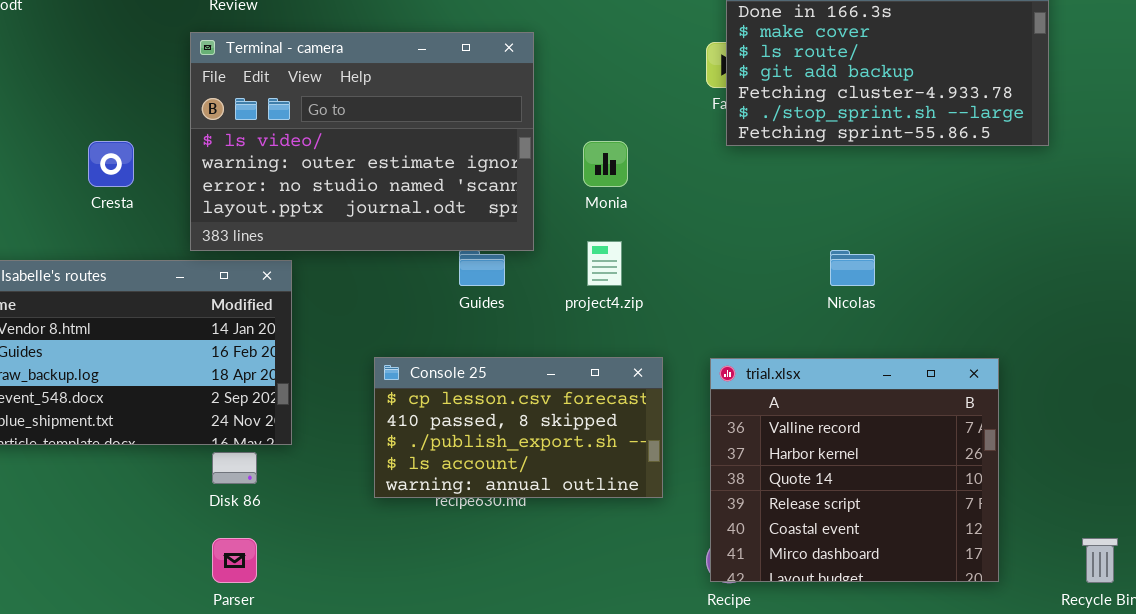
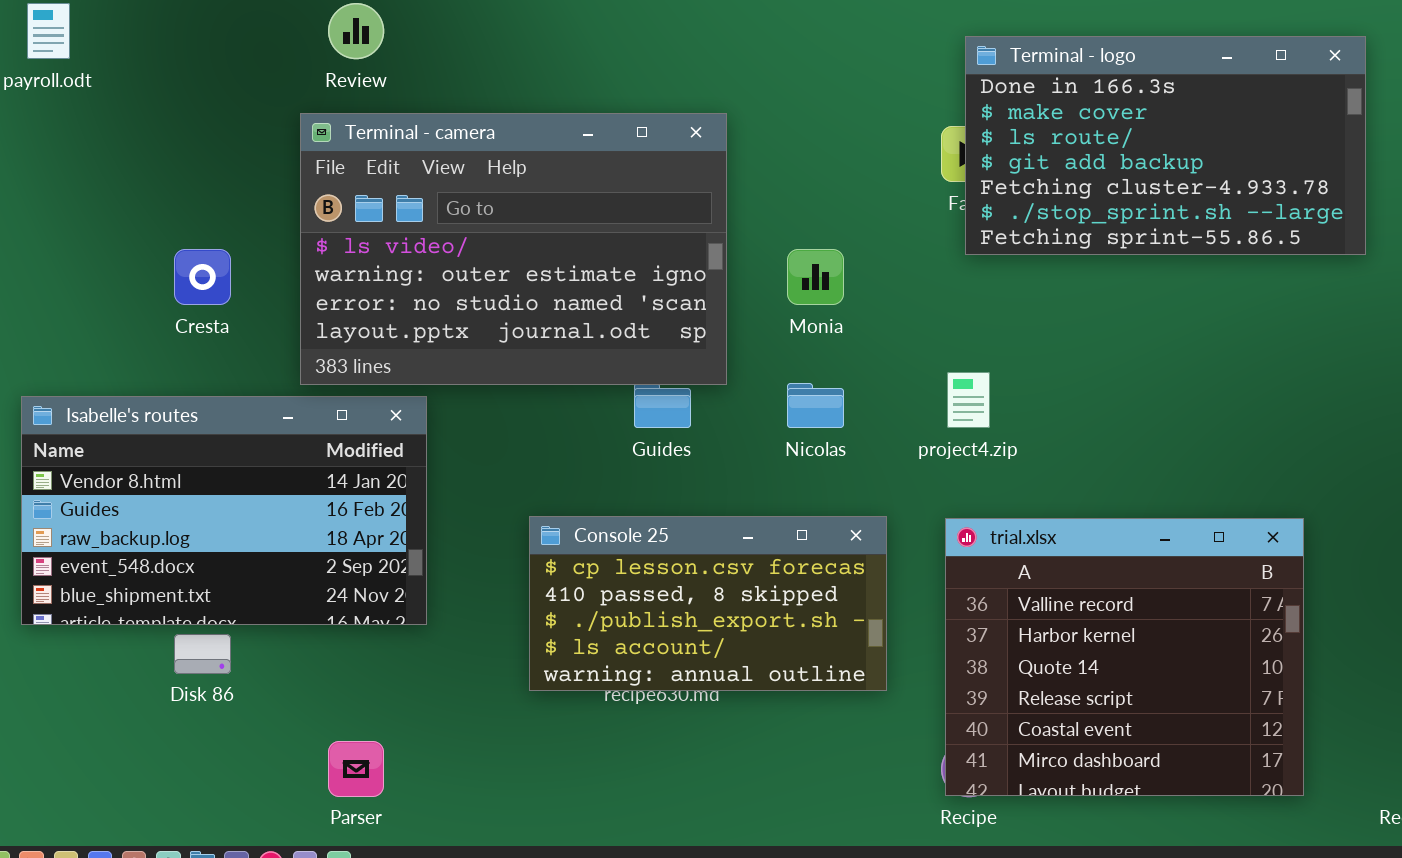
project4.zip: [587,241,622,286] -> [947,372,990,428], moved
Nicolas: [830,250,875,286] -> [787,383,844,428], moved
Disk 86: [212,452,257,484] -> [174,634,231,674], moved

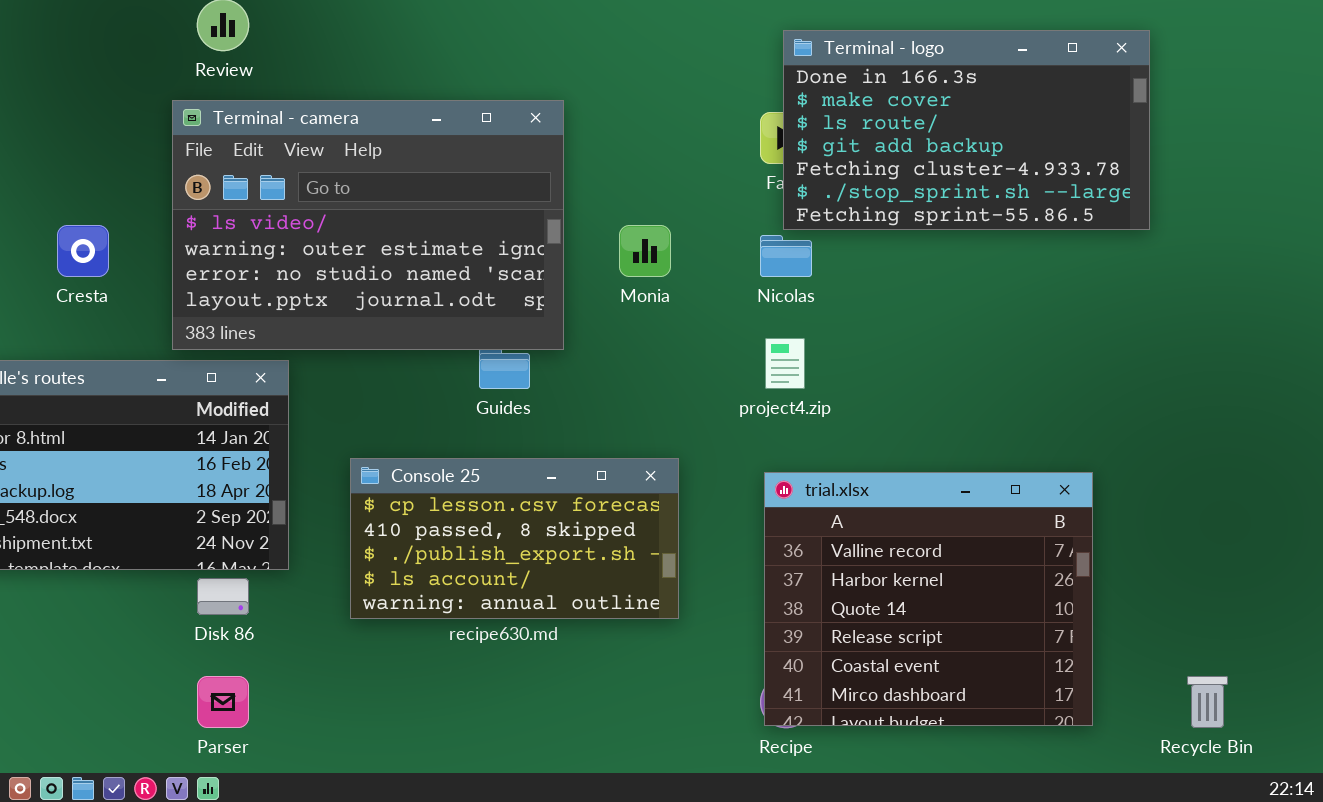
Nicolas: [787,383,844,428] -> [760,235,812,277], moved
Console 25: [529,516,887,691] -> [350,458,679,619], moved
Disk 86: [174,634,231,674] -> [197,578,249,615], moved

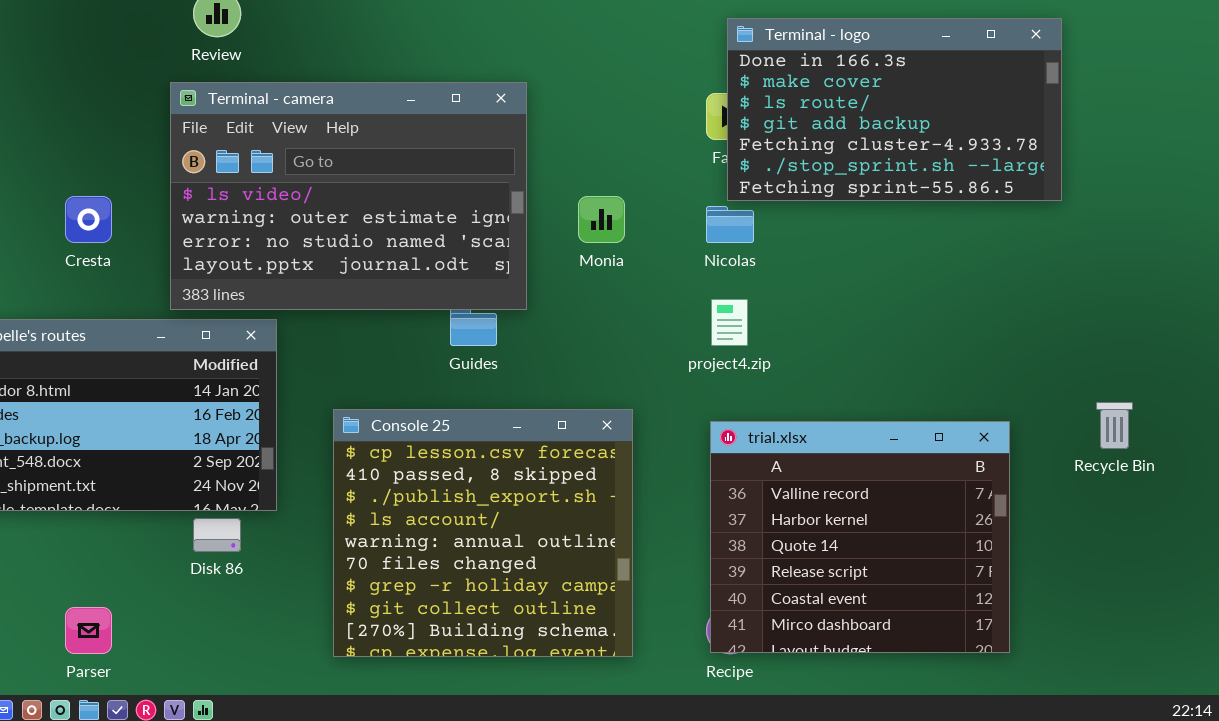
Console 25: [350,458,679,619] -> [333,409,633,657], resized
Parser: [197,676,249,728] -> [65,607,112,654], moved
Recycle Bin: [1187,676,1228,728] -> [1096,402,1133,449], moved

